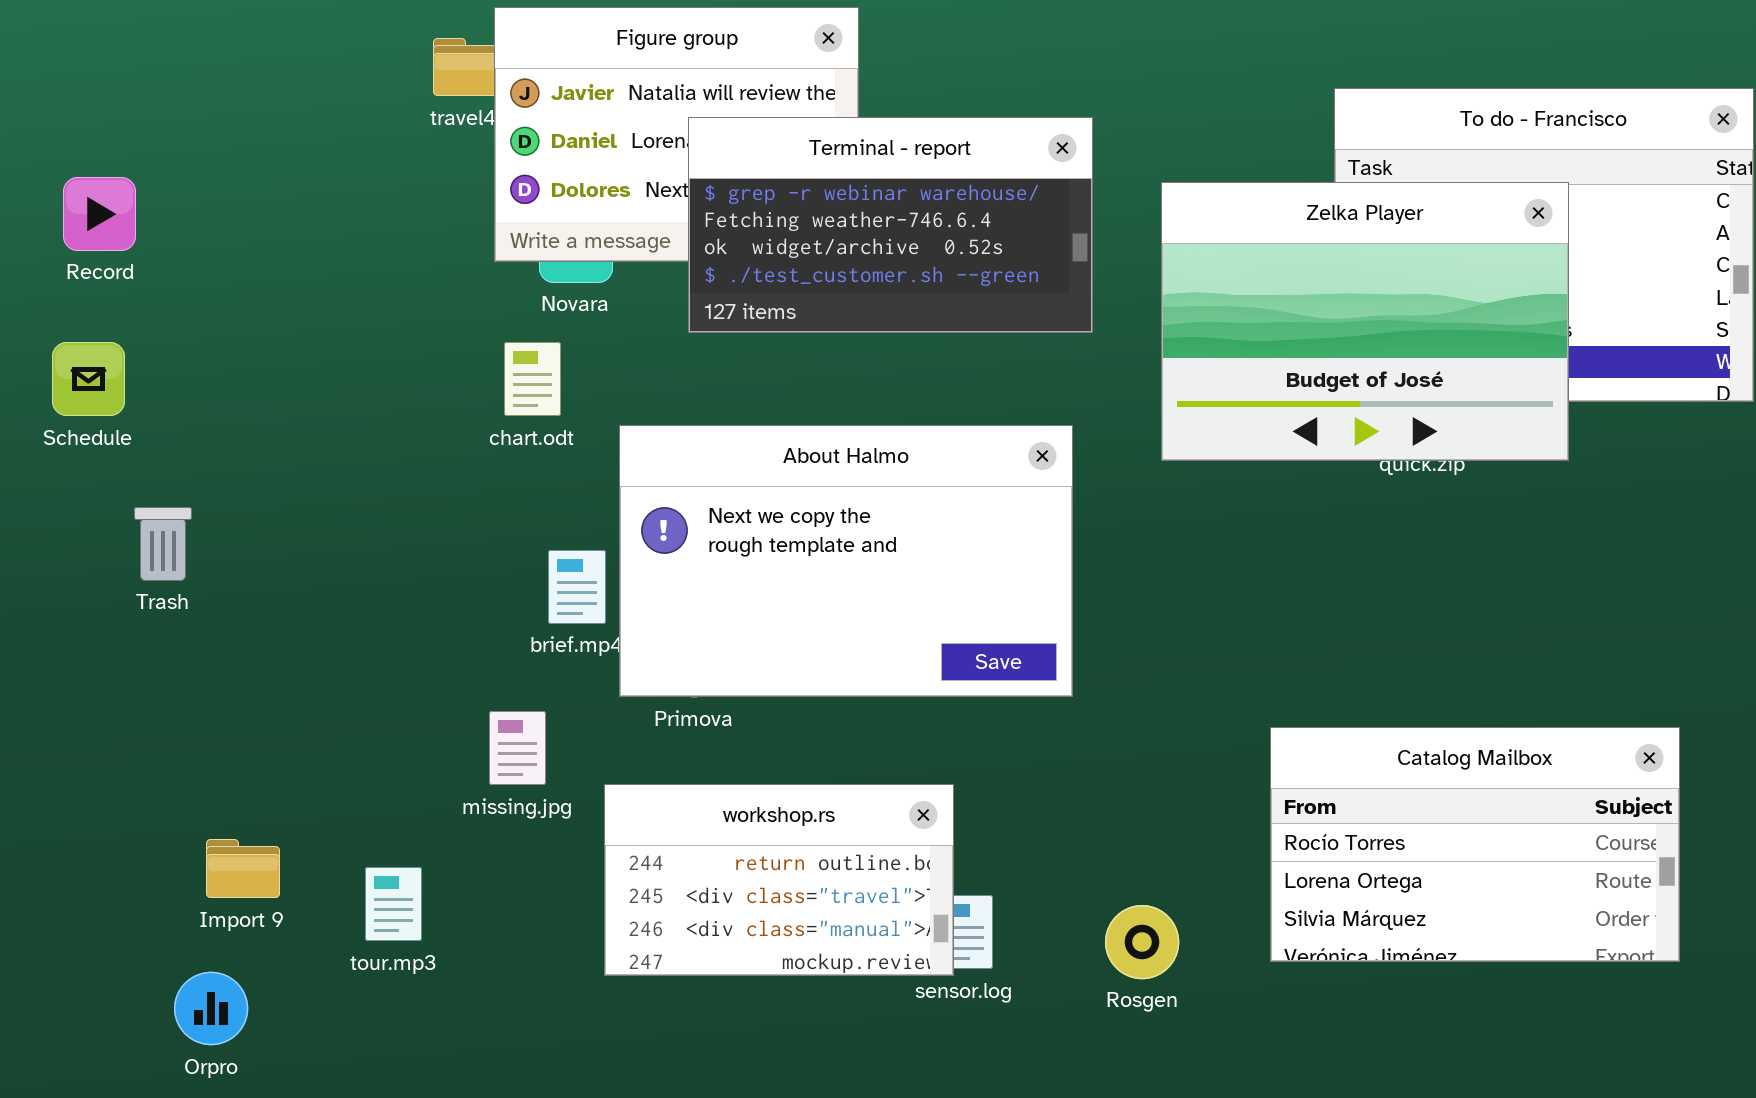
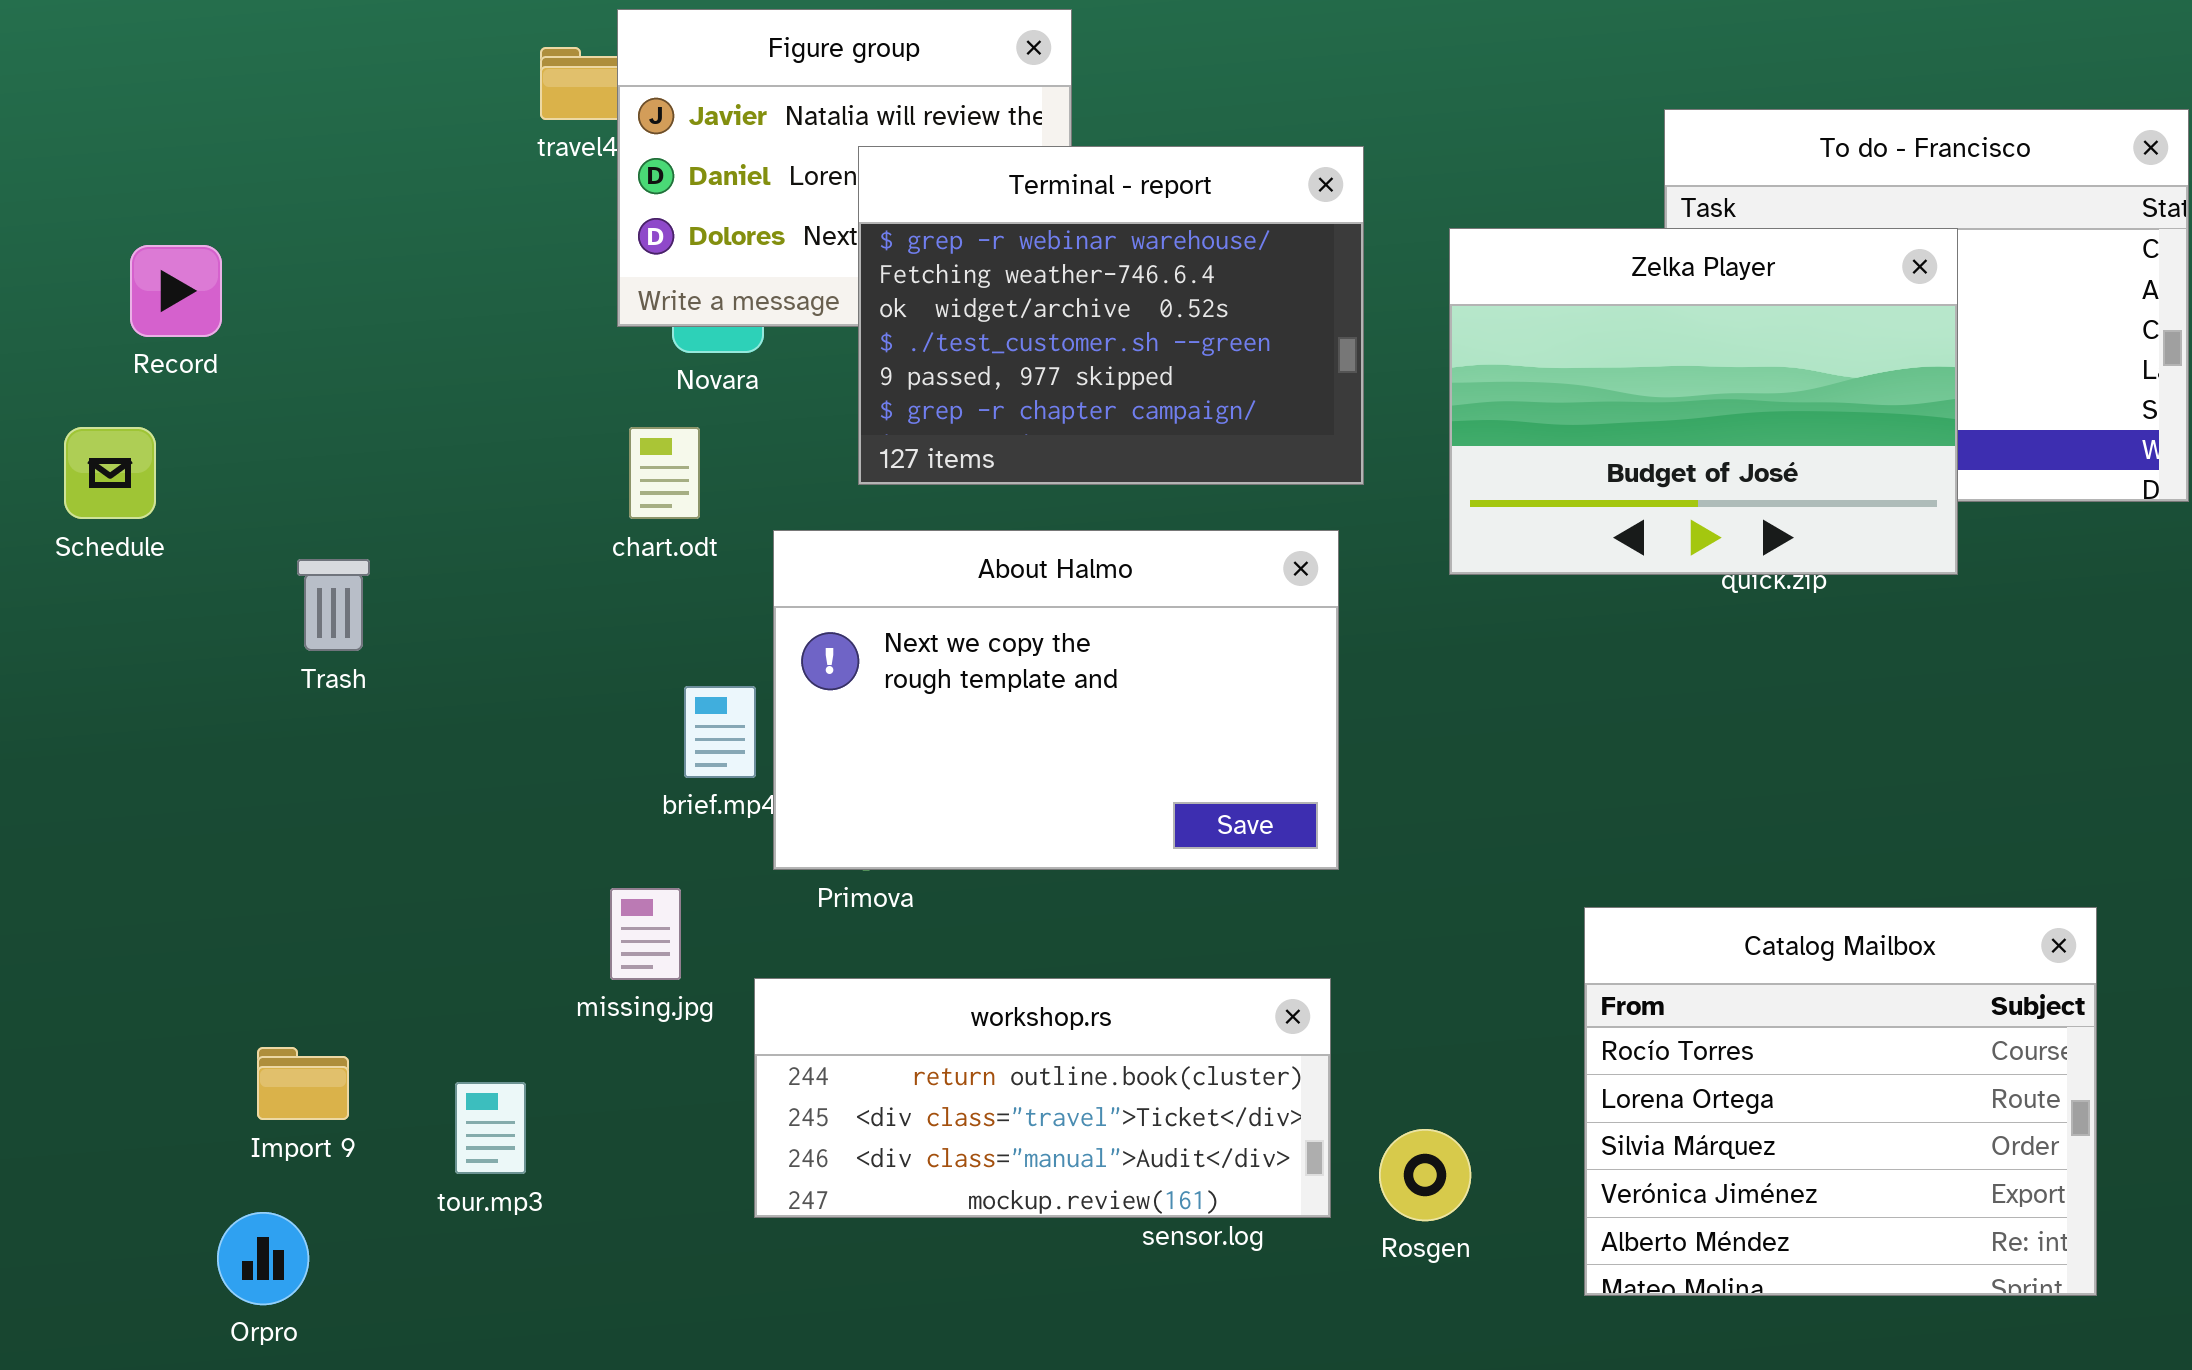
Terminal - report: [688,117,1093,333] -> [858,146,1364,485], resized
Record: [63,177,136,251] -> [130,245,222,337], moved
Trash: [134,507,192,581] -> [297,559,370,651], moved
Catalog Mailbox: [1270,727,1680,962] -> [1584,907,2097,1296], resized
workshop.rs: [604,784,954,976] -> [754,978,1331,1218], resized

